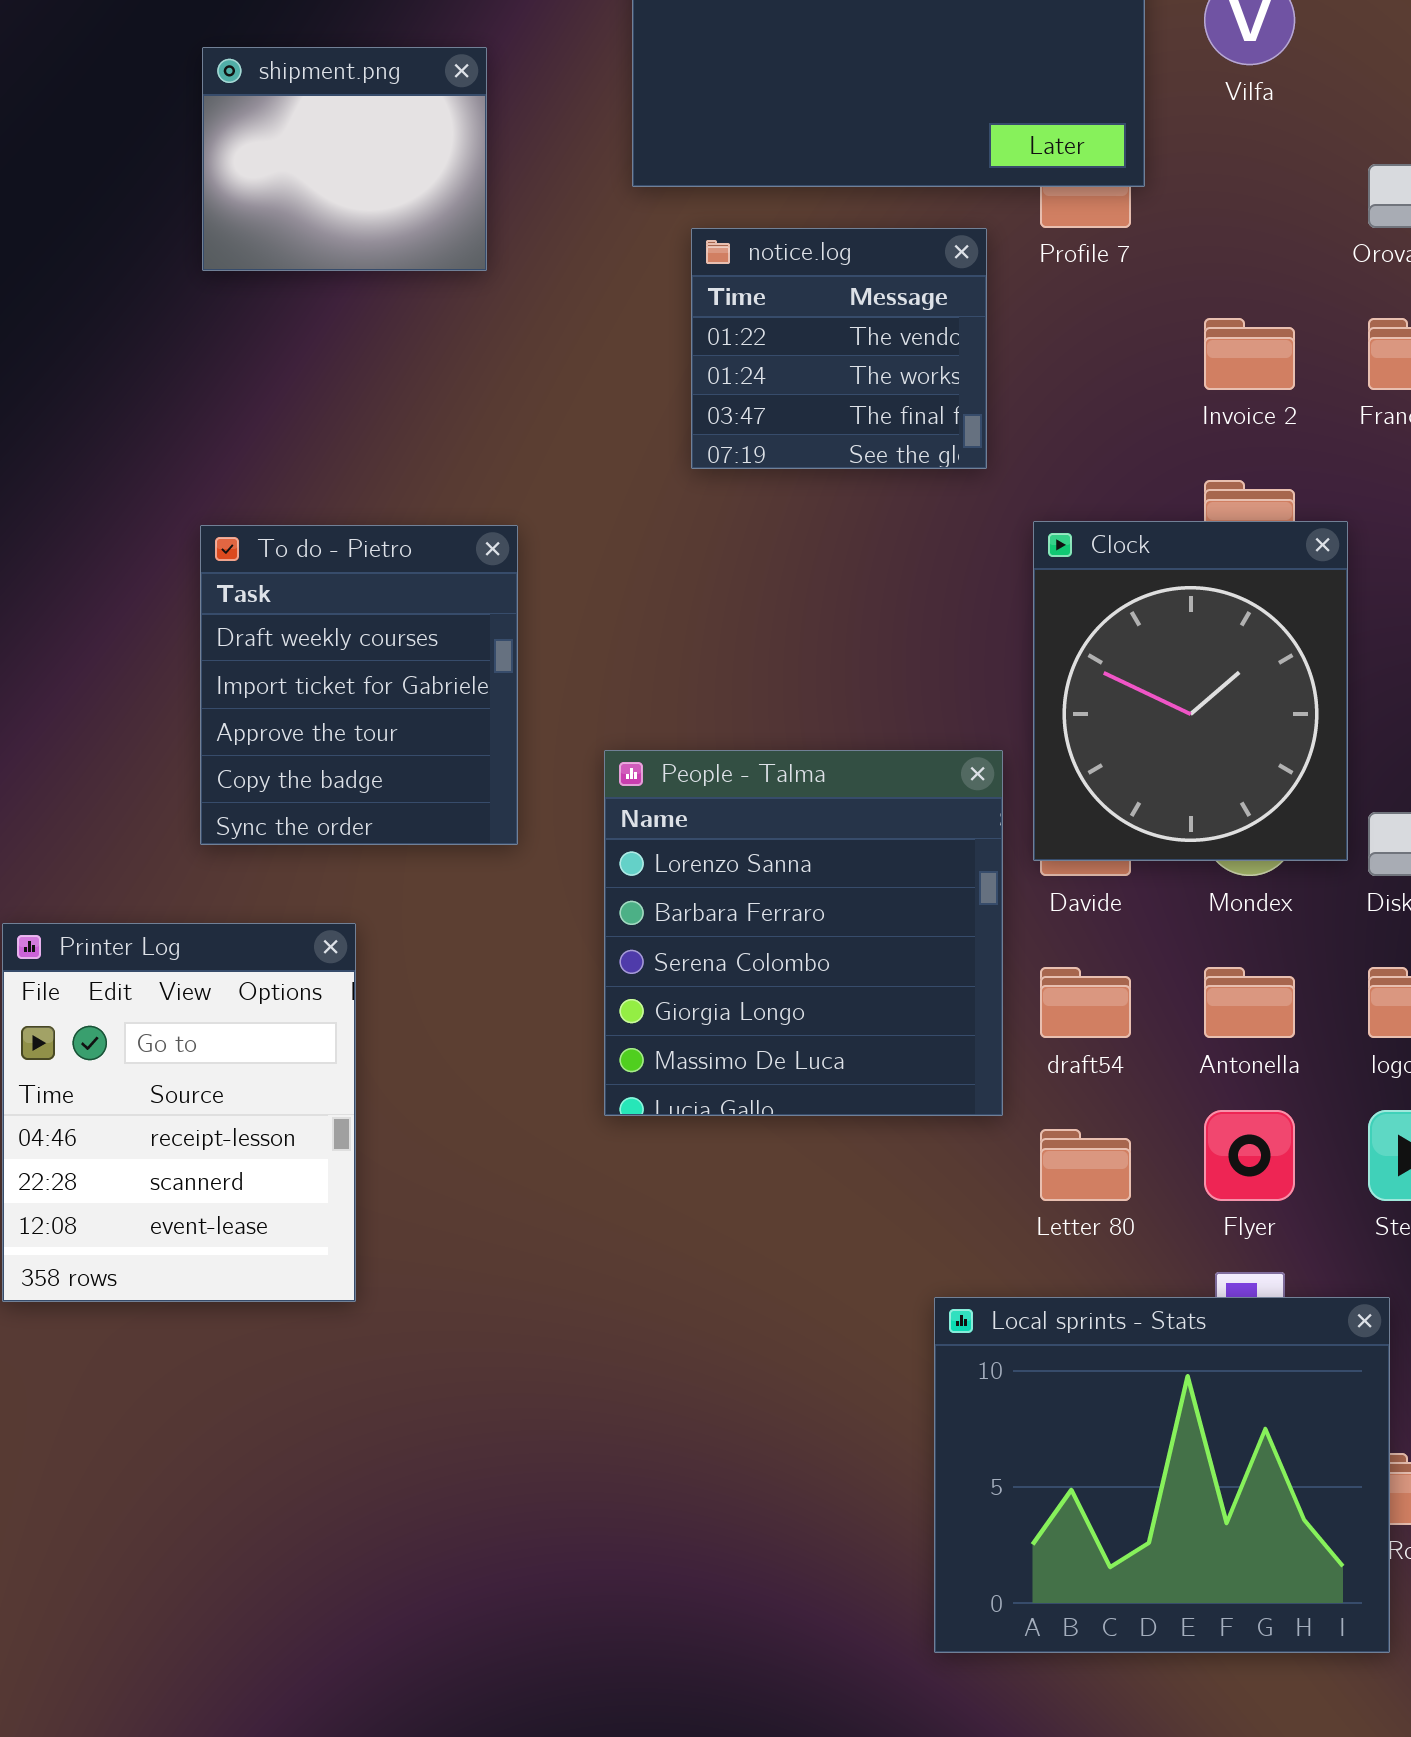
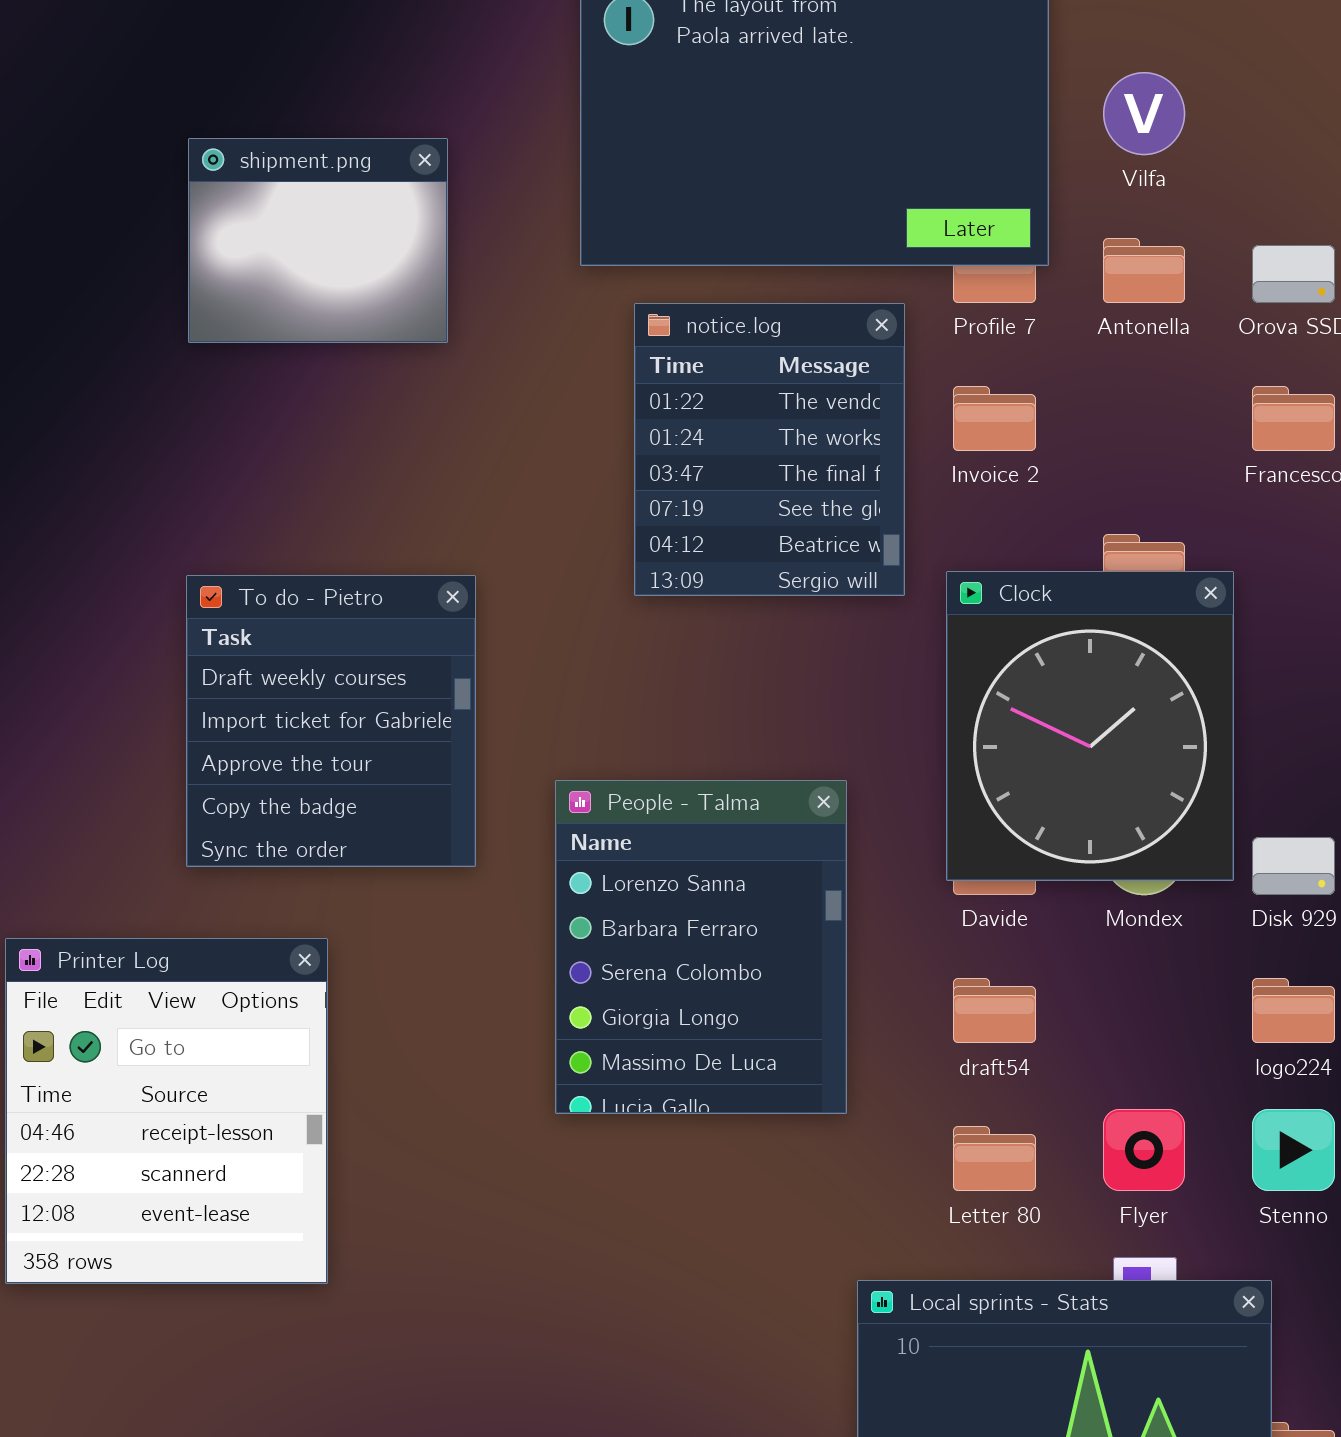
notice.log: [691,228,987,469] -> [634,303,905,596], resized
Invoice 2: [1204,318,1295,390] -> [953,386,1036,451], moved
People - Talma: [604,750,1003,1116] -> [555,780,847,1114], resized
Antonella: [1204,967,1295,1038] -> [1103,238,1185,303], moved

